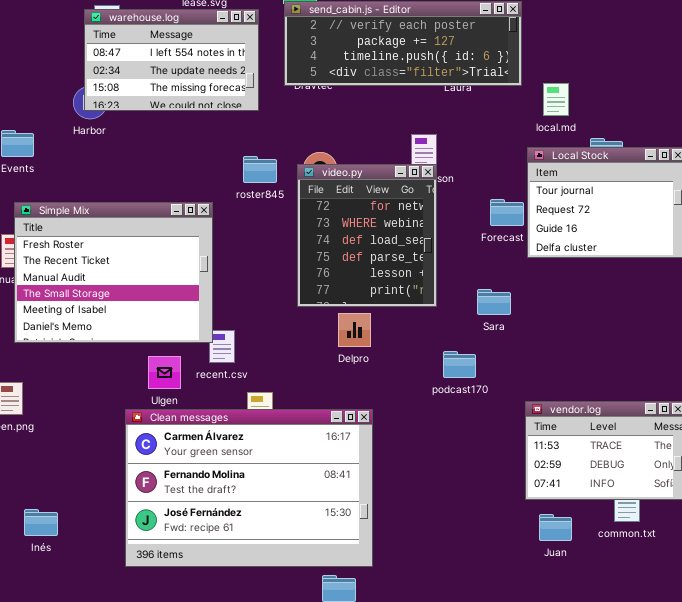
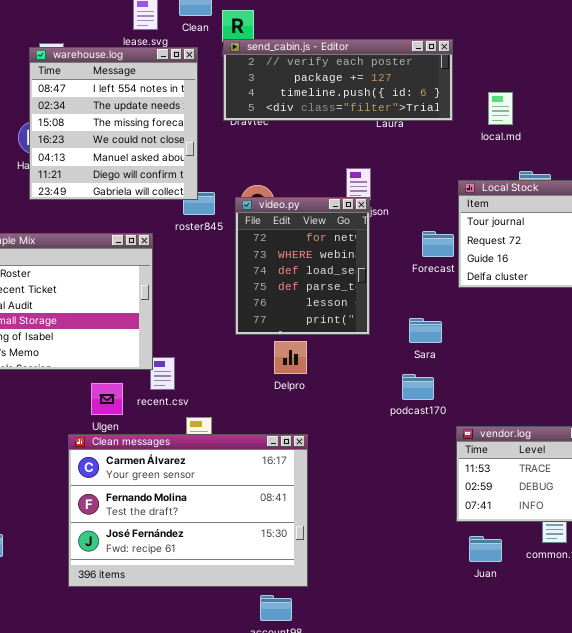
warehouse.log: [84,9,259,111] -> [29,47,198,200], resized
local.md: [543,83,569,116] -> [488,92,513,125], moved
podcast170: [443,351,476,378] -> [402,374,434,400], moved

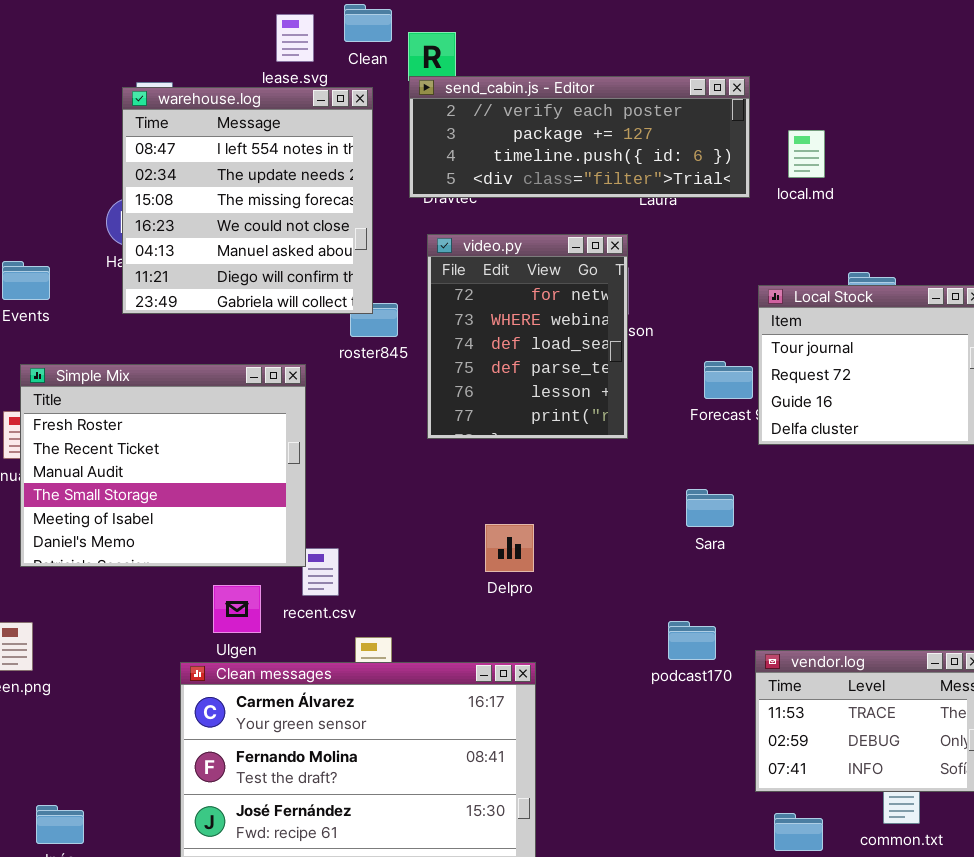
local.md: [488,92,513,125] -> [788,130,825,178], moved
video.py: [235,197,370,335] -> [427,234,628,439], moved
podcast170: [402,374,434,400] -> [668,621,716,660], moved

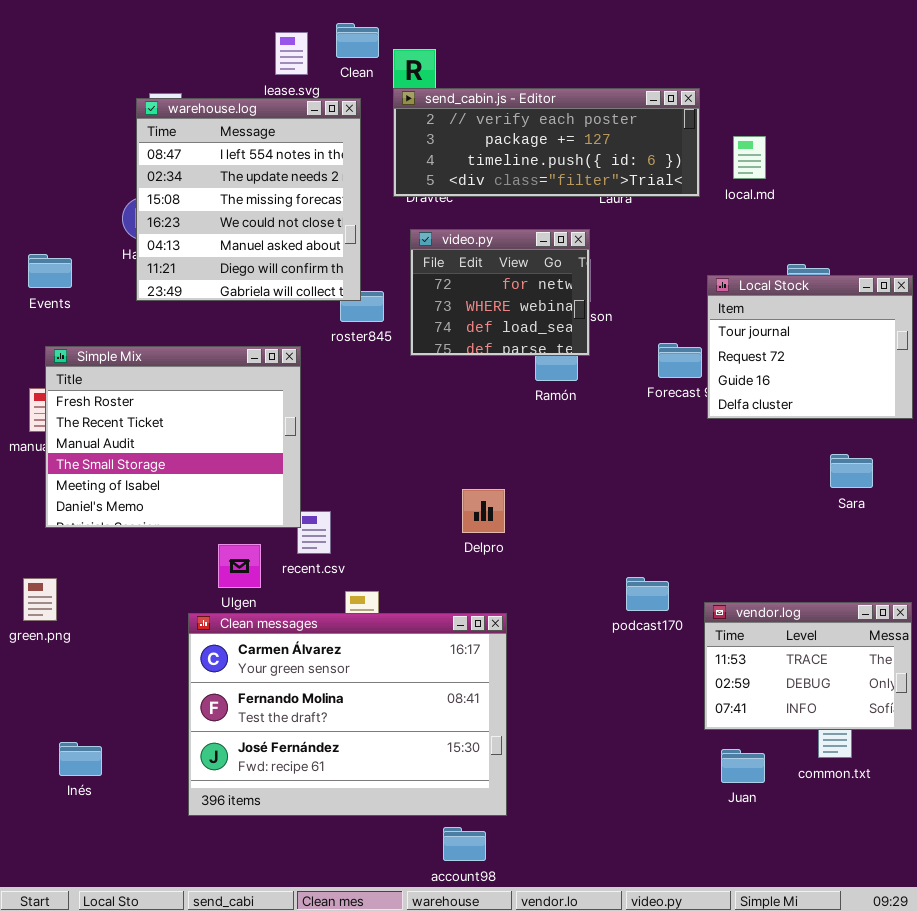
video.py: [427,234,628,439] -> [410,229,590,356], resized
Sara: [686,489,734,527] -> [830,454,873,488], moved

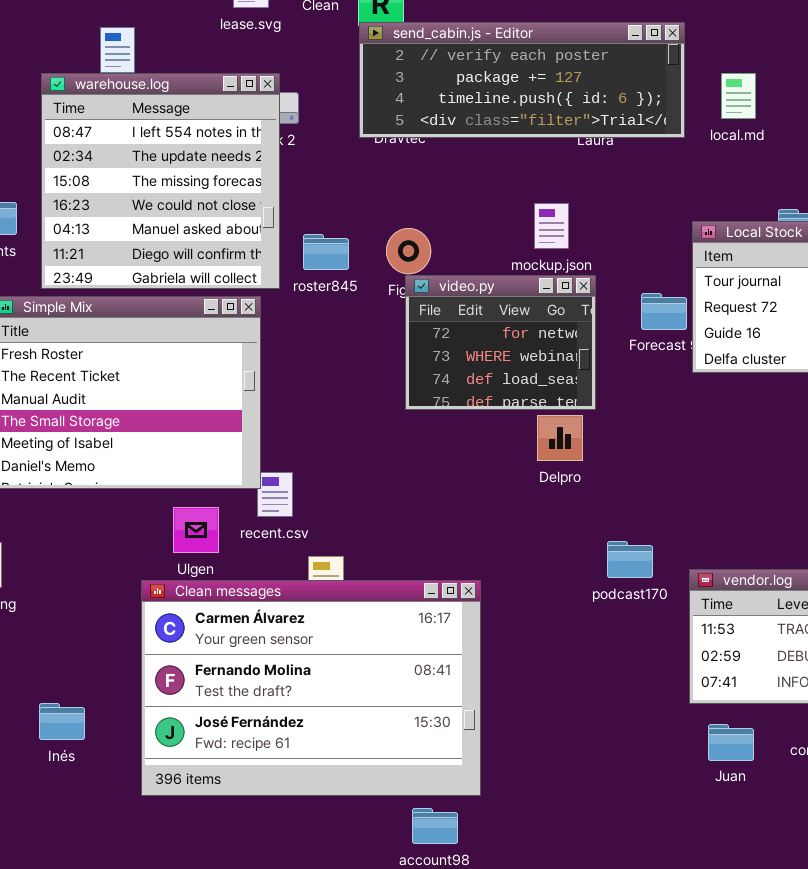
warehouse.log: [136,98,361,301] -> [41,73,280,289], moved
video.py: [410,229,590,356] -> [405,275,596,410], moved
Delpro: [462,489,505,533] -> [537,415,583,461], moved
Inés: [59,742,102,776] -> [39,703,85,740], moved

